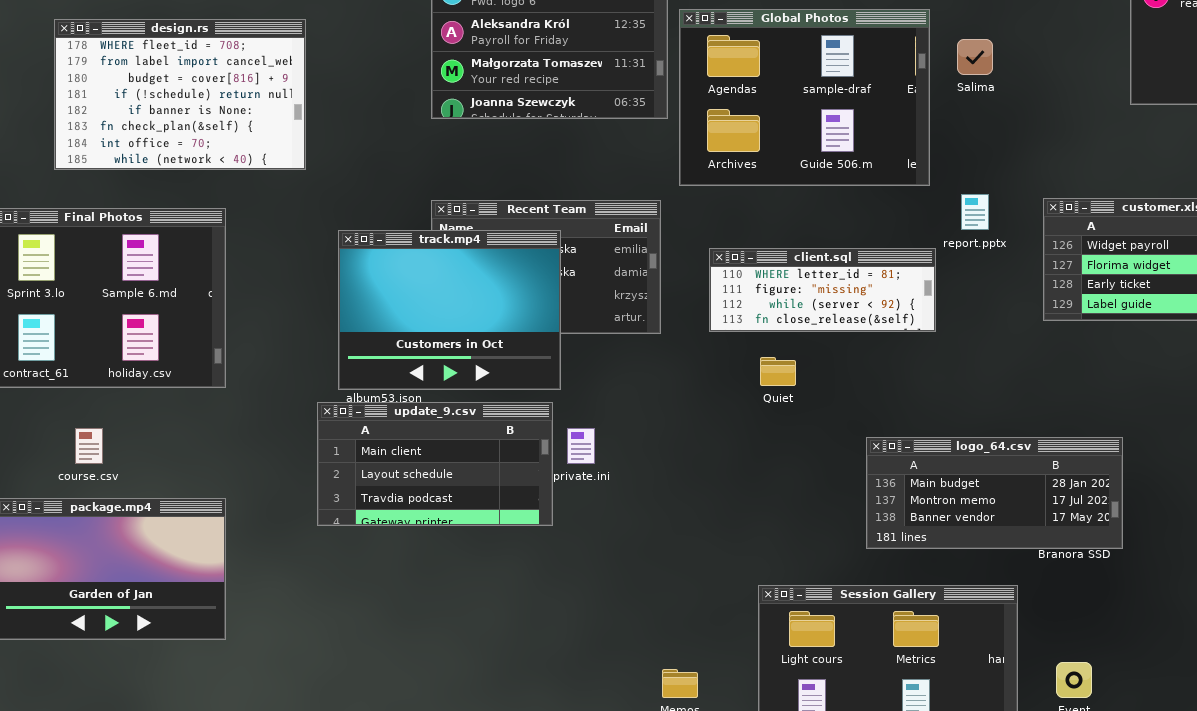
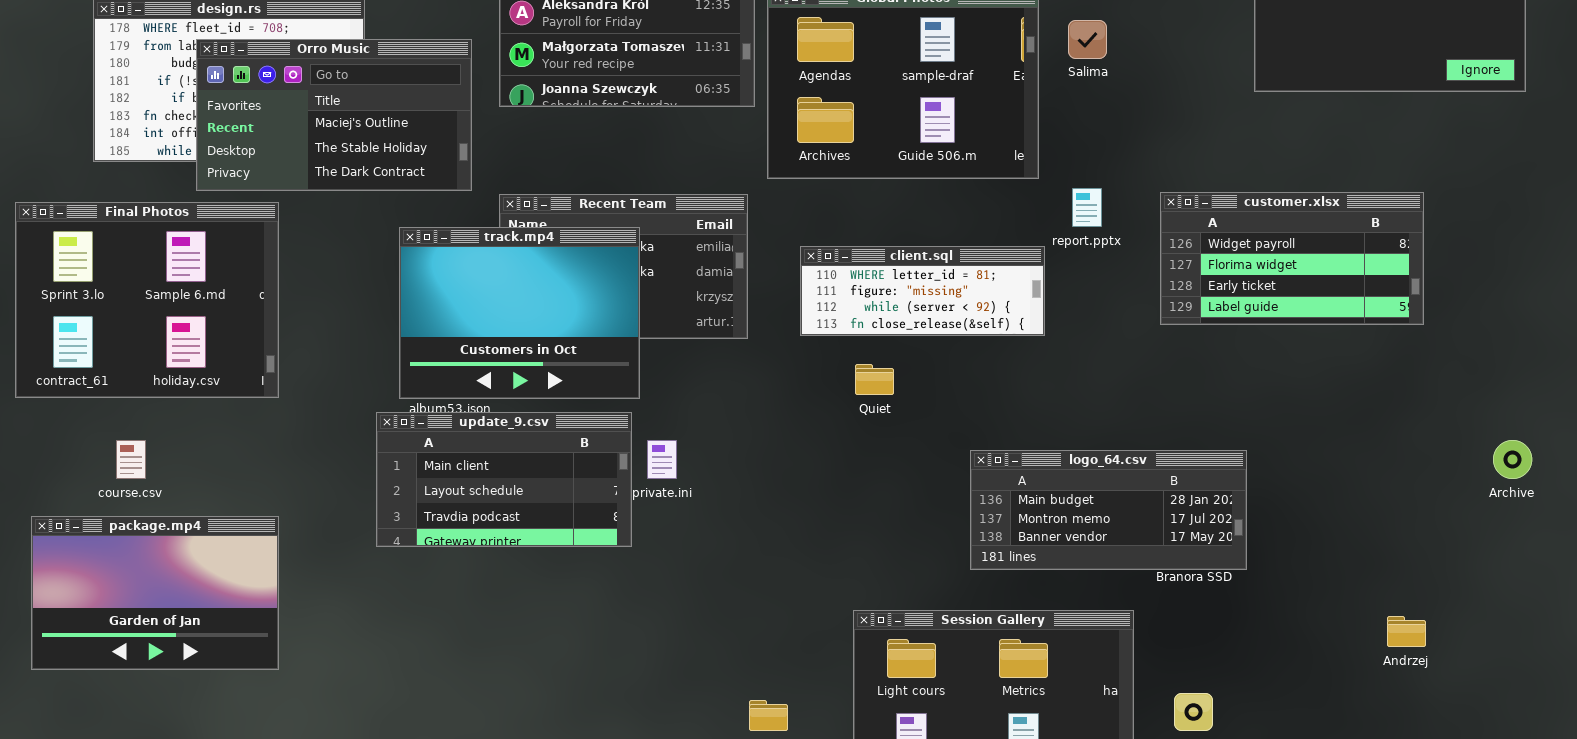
Orro Music: none -> [196,39,472,191], opened

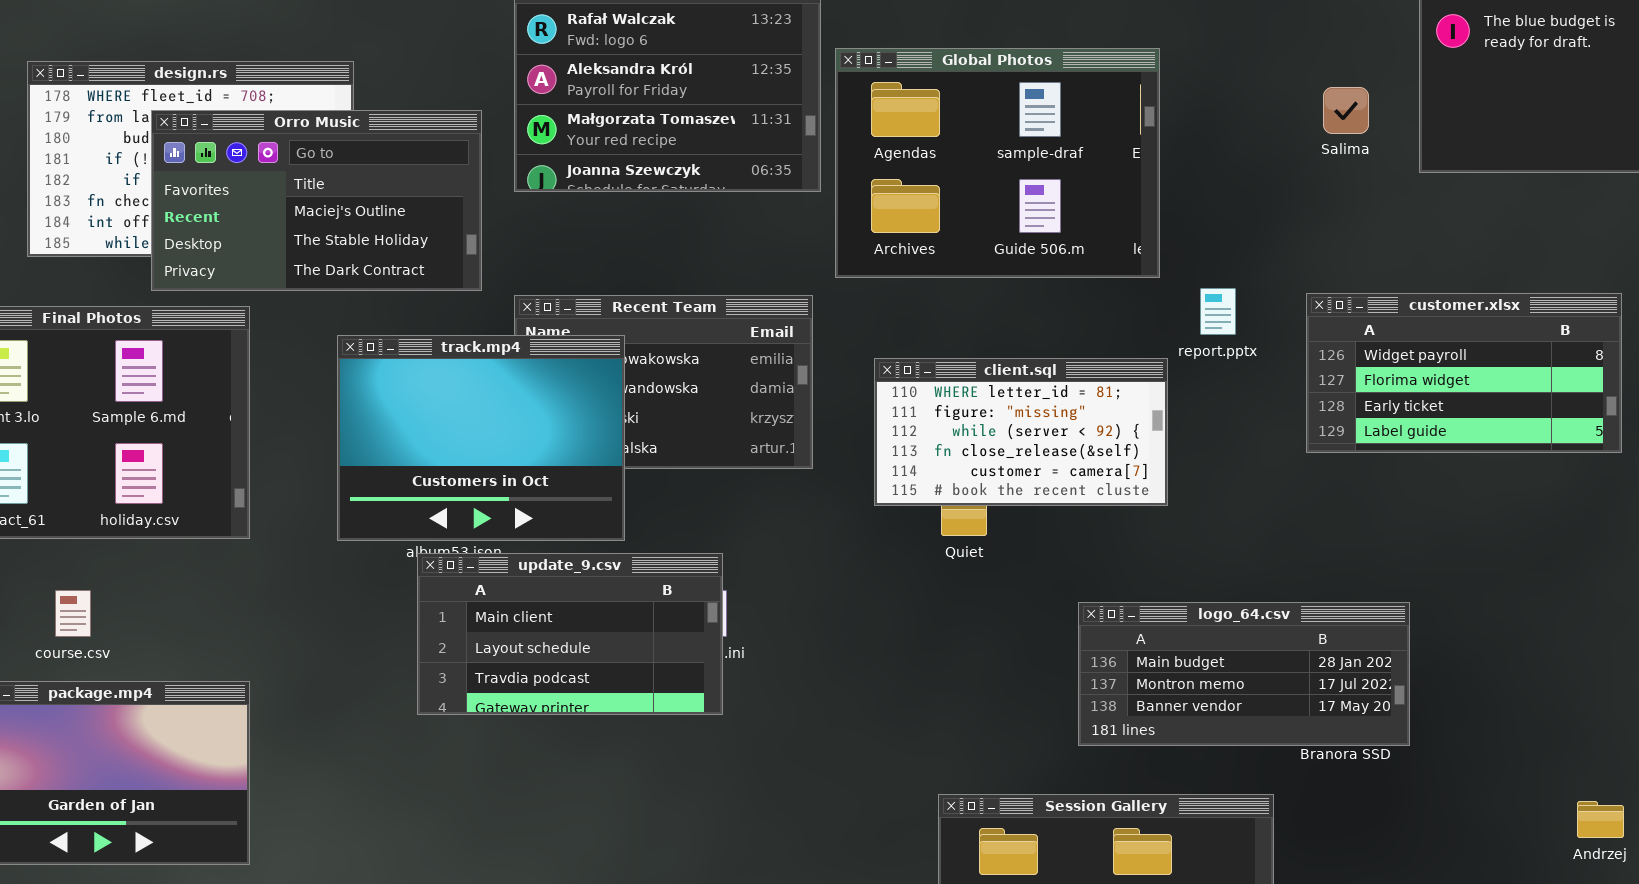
Salima: [1068,20,1107,59] -> [1323,87,1369,134], moved
track.mp4: [399,227,640,399] -> [337,335,625,541], moved
client.sql: [800,246,1045,336] -> [874,358,1168,506], resized
update_9.csv: [376,412,632,547] -> [417,553,723,715], moved

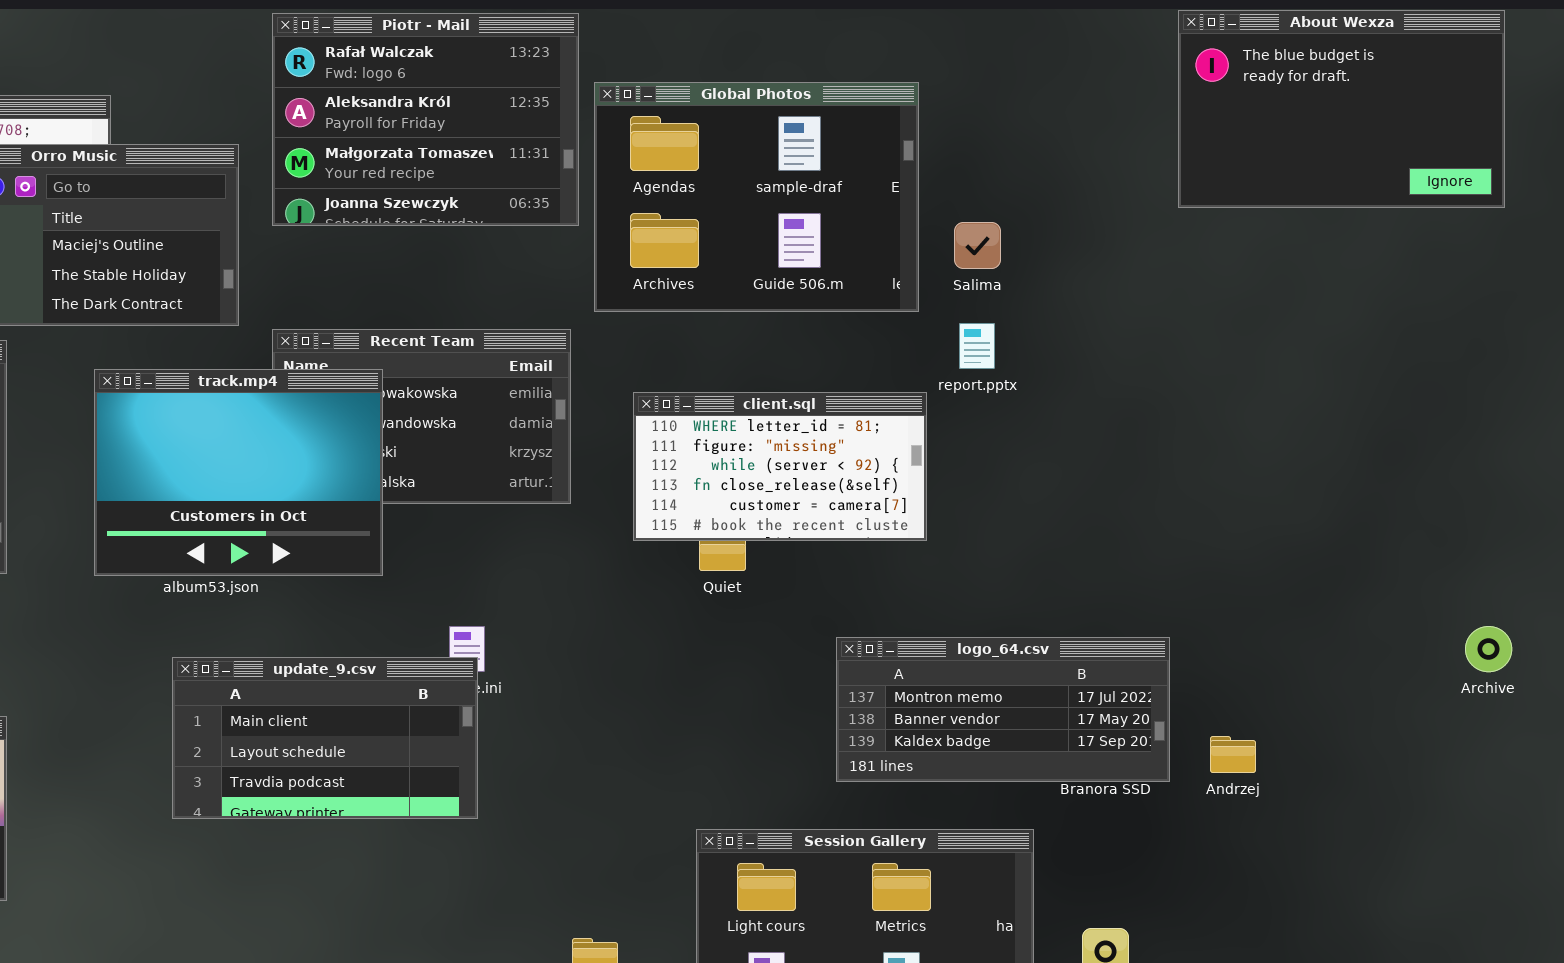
Salima: [1323,87,1369,134] -> [954,222,1001,269], moved
customer.xlsx: [1306,293,1622,453] -> none, closed
update_9.csv: [417,553,723,715] -> [172,657,478,819], moved
logo_64.csv: [1078,602,1410,746] -> [836,637,1170,782], scrolled down 1 row
Andrzej: [1577,801,1624,838] -> [1210,736,1256,773], moved

